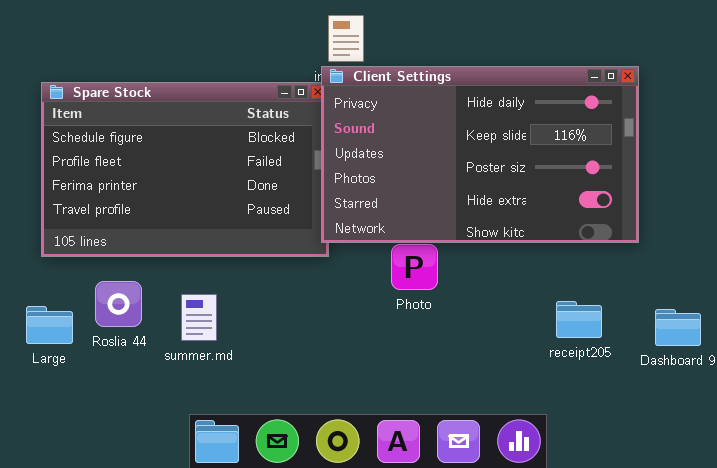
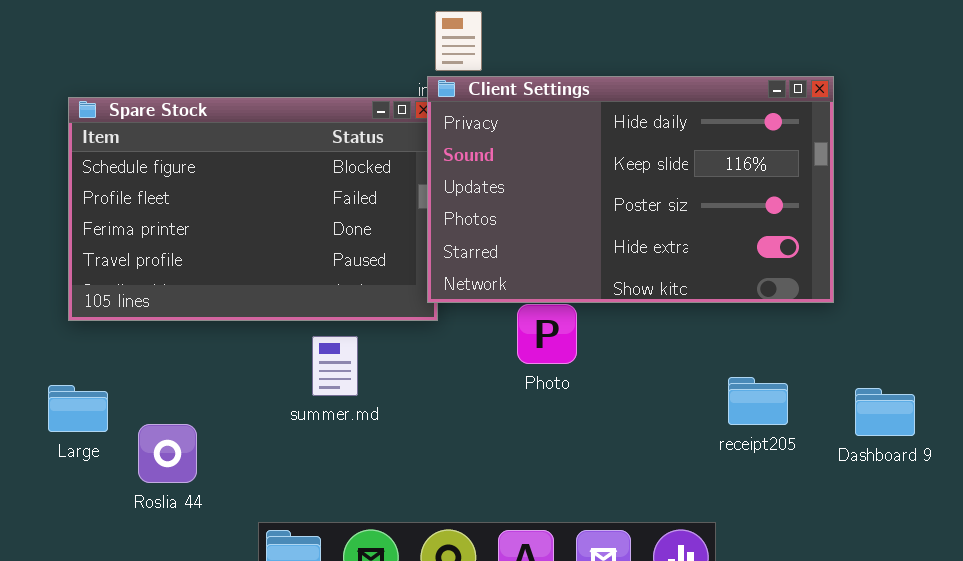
Roslia 44: [95,281,142,327] -> [138,424,197,483], moved
summer.md: [181,294,217,341] -> [312,336,358,396], moved

